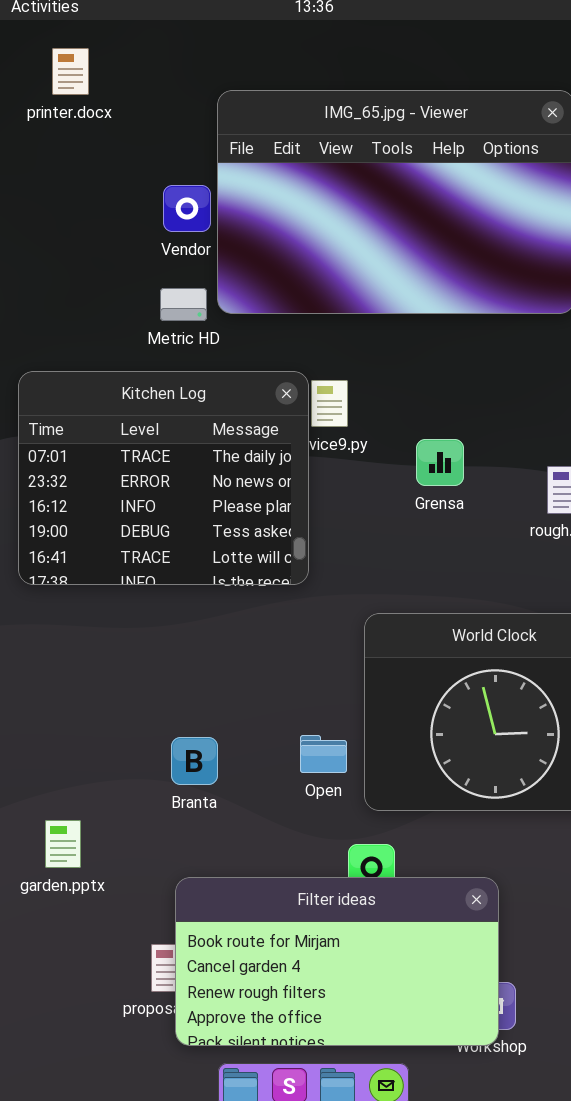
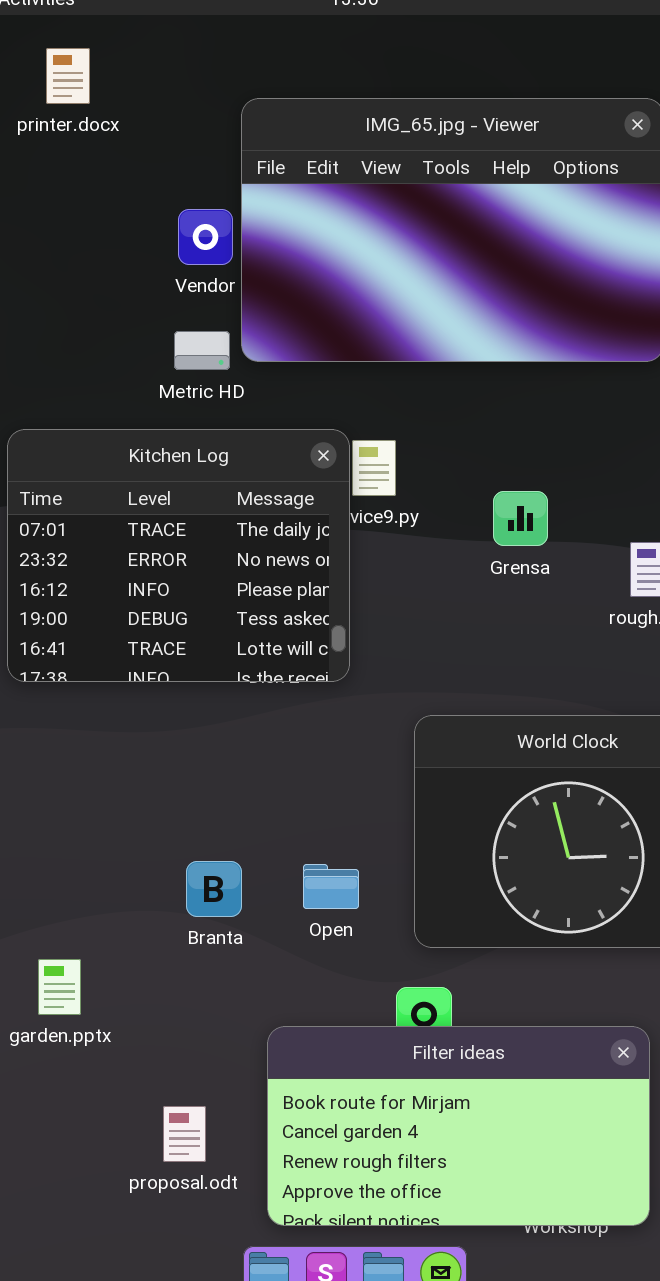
Grensa: [416,439,464,486] -> [493,491,548,546], moved
Open: [300,735,347,773] -> [303,864,359,909], moved
Filter ideas: [175,877,499,1046] -> [267,1026,650,1226], moved

